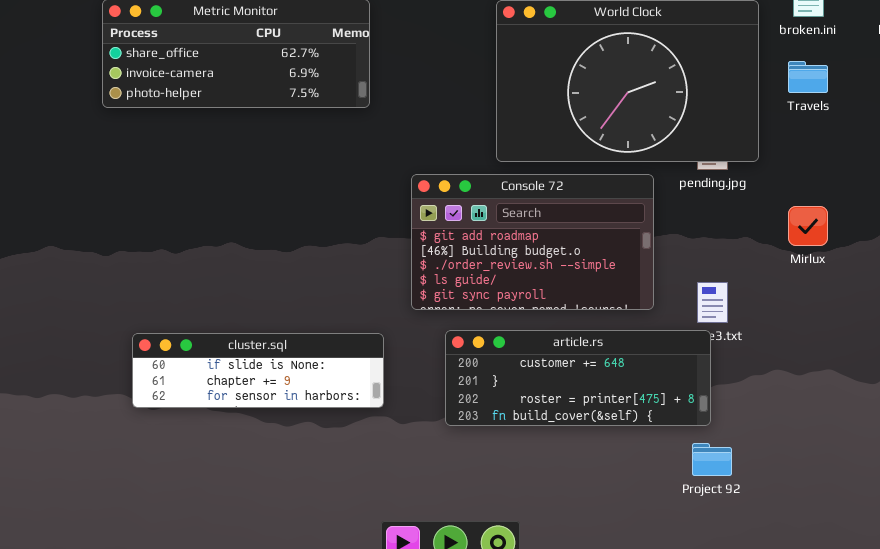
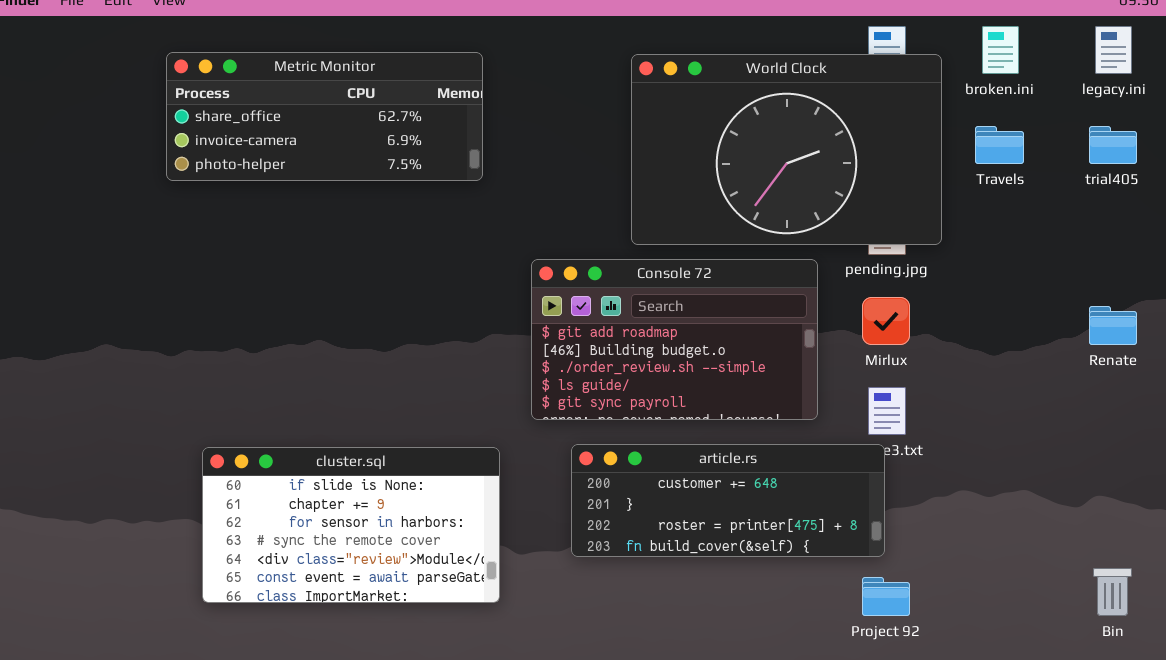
Mirlux: [788,206,828,246] -> [862,297,910,345], moved
cluster.sql: [132,333,384,408] -> [202,447,500,603], resized

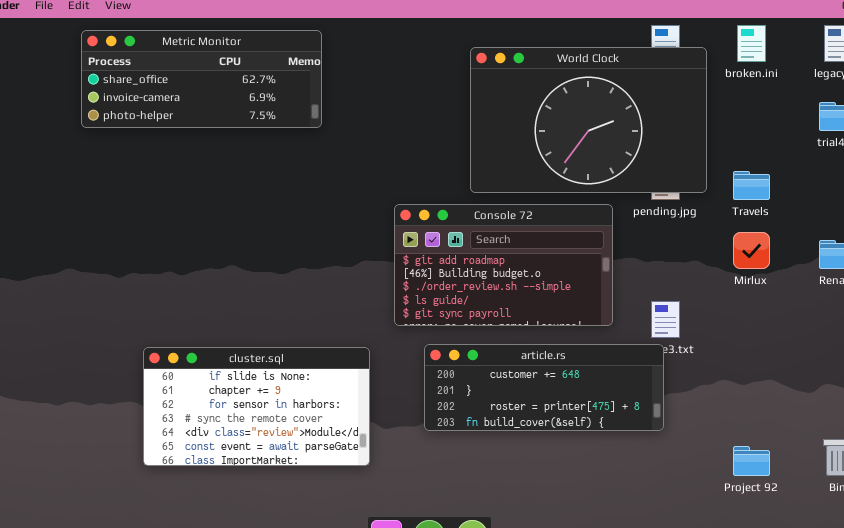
Metric Monitor: [166,52,483,181] -> [81,30,322,128], moved
Travels: [975,126,1024,164] -> [733,171,770,200], moved
Mirlux: [862,297,910,345] -> [733,232,770,269], moved
Project 92: [862,577,910,616] -> [733,446,770,476], moved

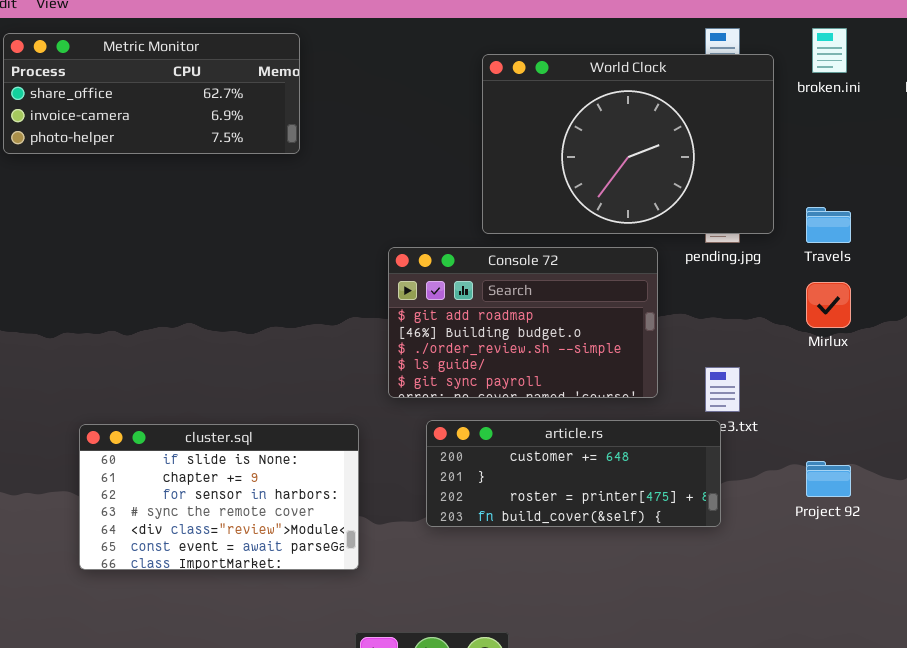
Project 92: [733,446,770,476] -> [806,461,851,497], moved

